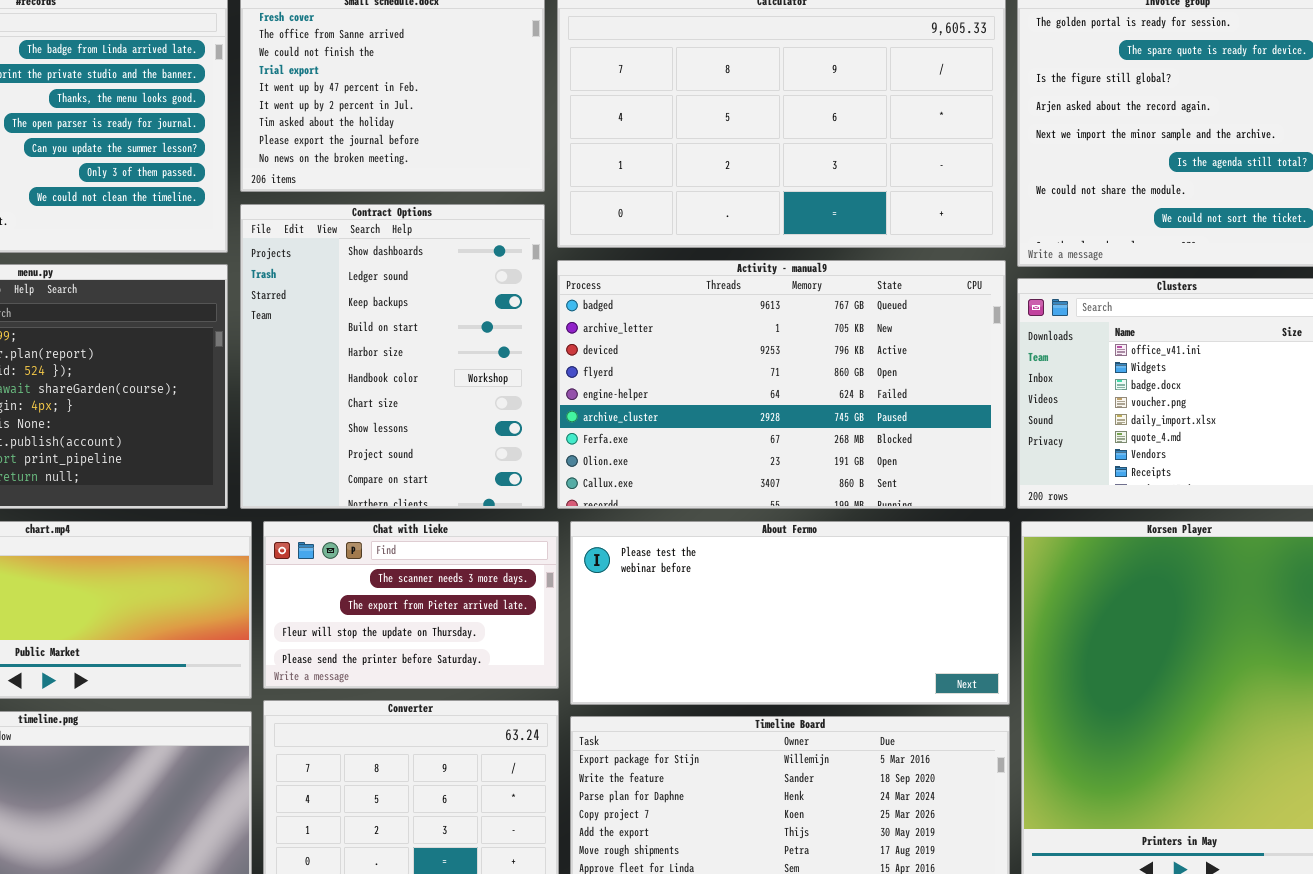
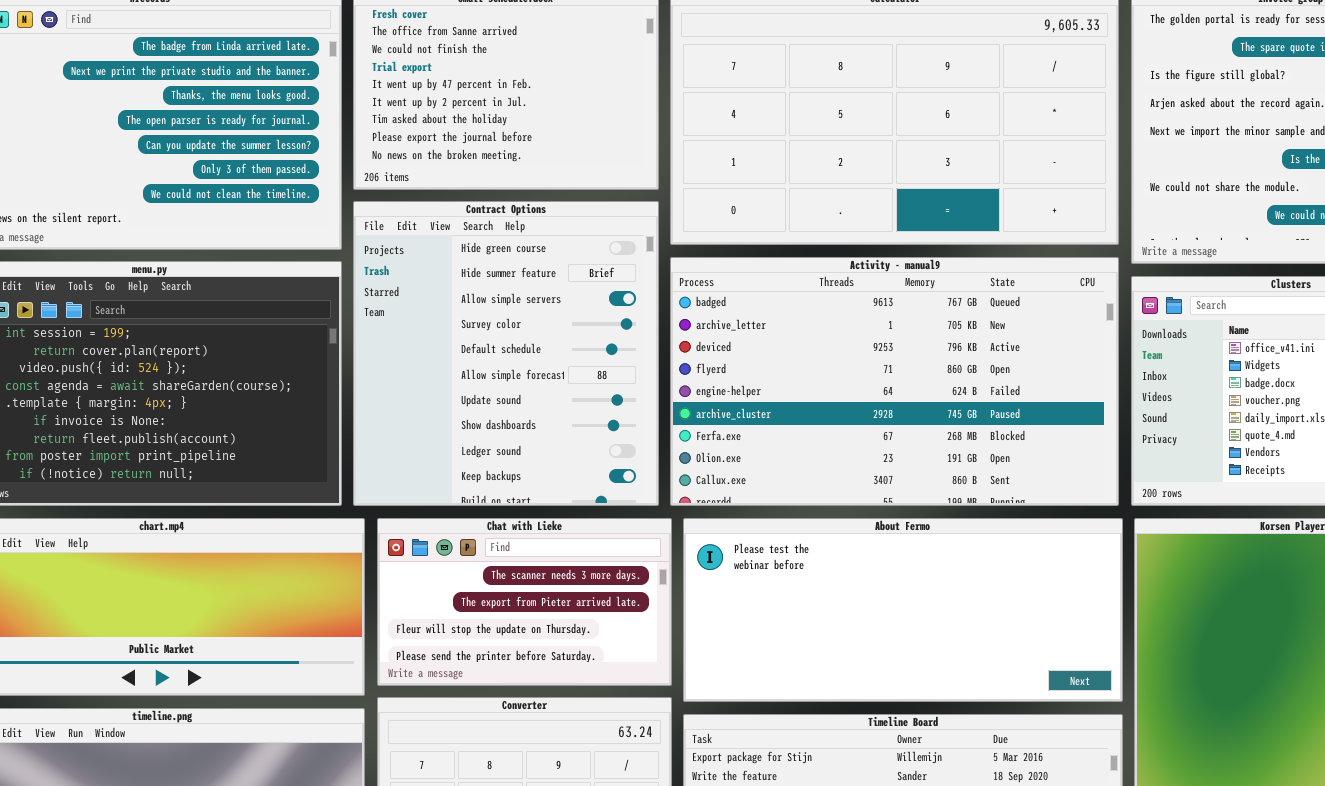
Contract Options: [240,204,545,509] -> [353,201,659,506], scrolled up 7 rows

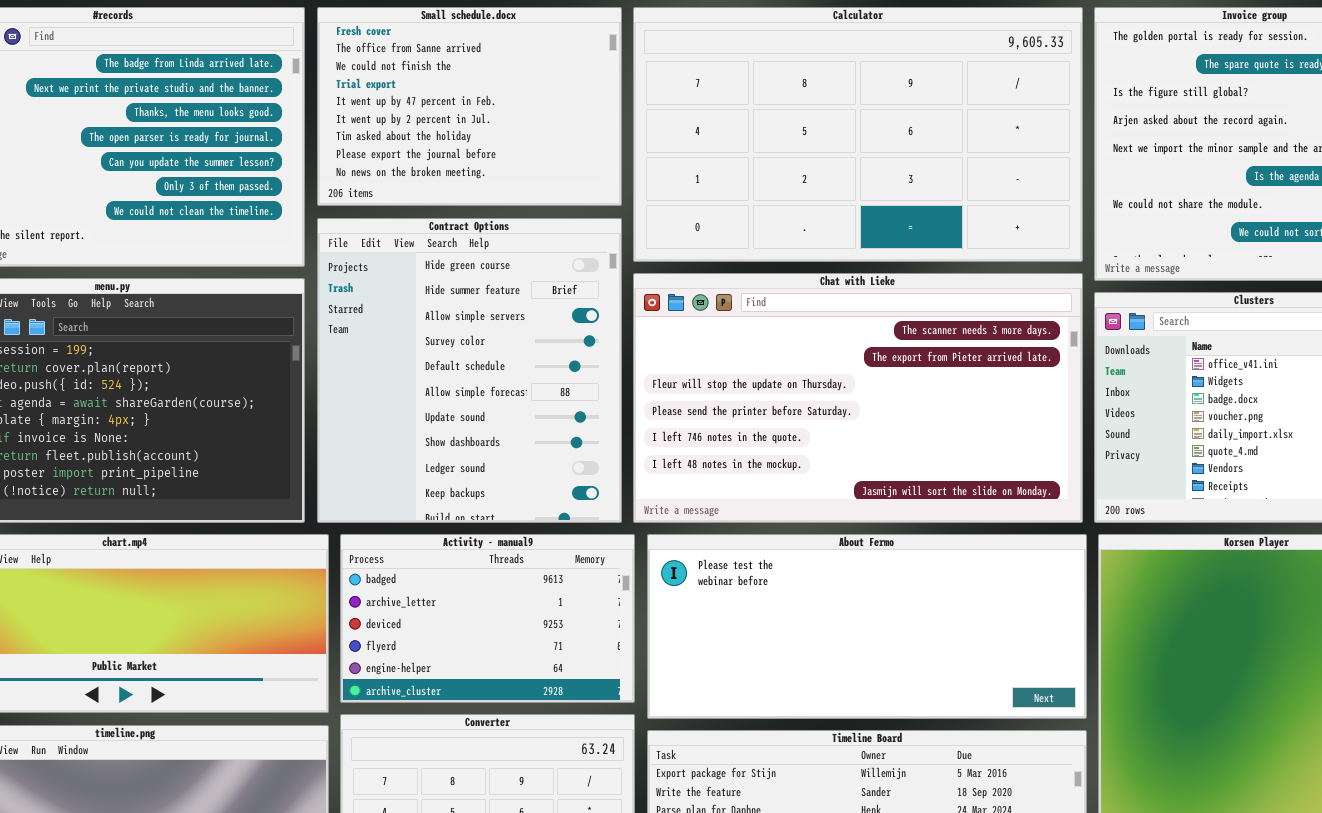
Activity - manual9: [670,257,1119,506] -> [340,534,635,703], moved, resized
Chat with Lieke: [377,518,672,686] -> [633,273,1083,523], moved, resized

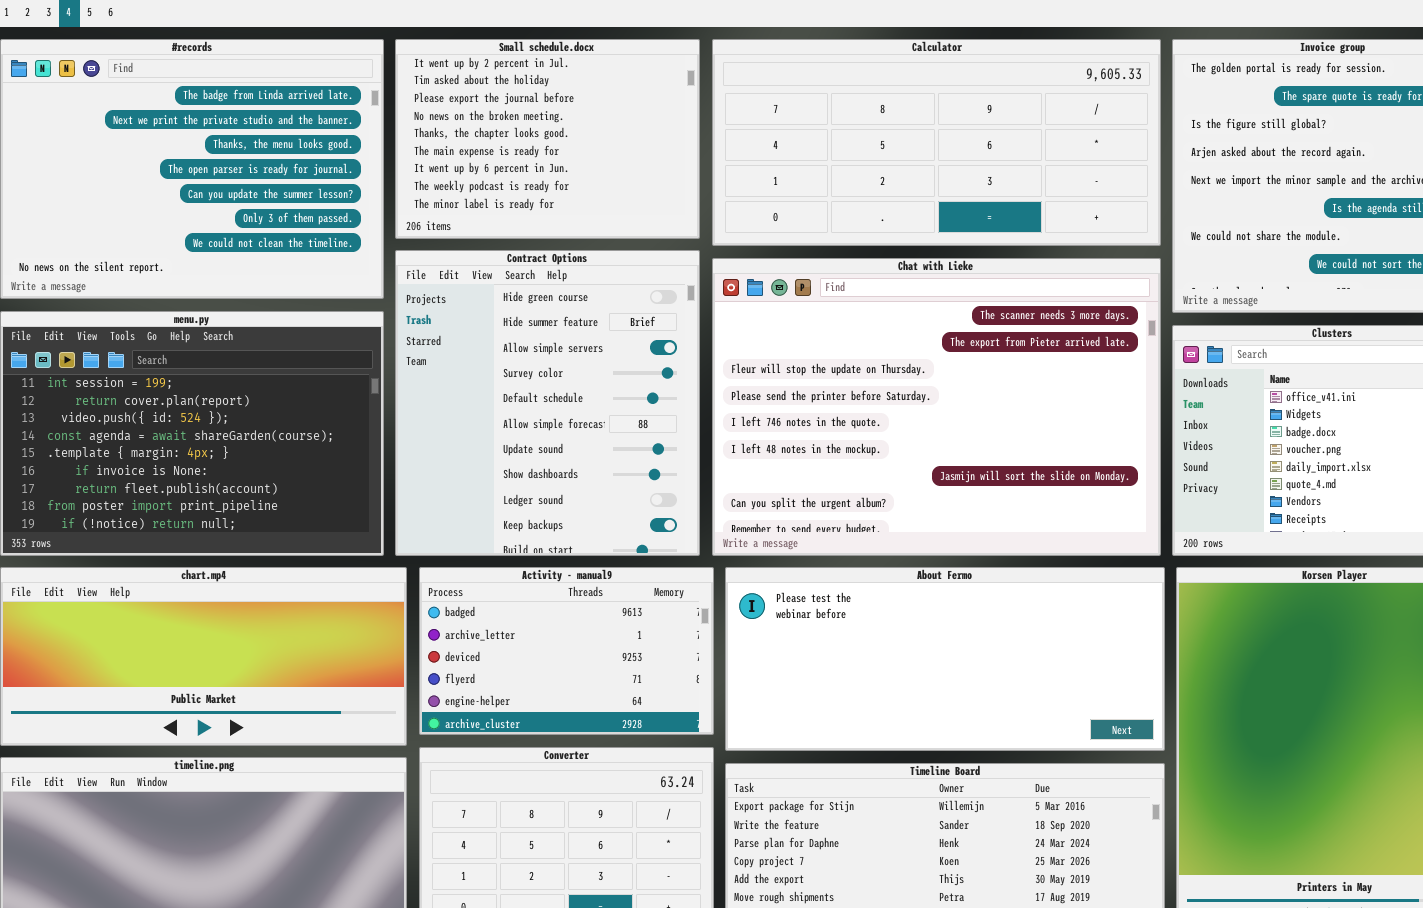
Small schedule.docx: [317,7,622,206] -> [395,39,700,239], scrolled down 5 rows
Calculator: [633,7,1083,262] -> [712,39,1161,246], resized
Chat with Lieke: [633,273,1083,523] -> [712,258,1161,556], resized

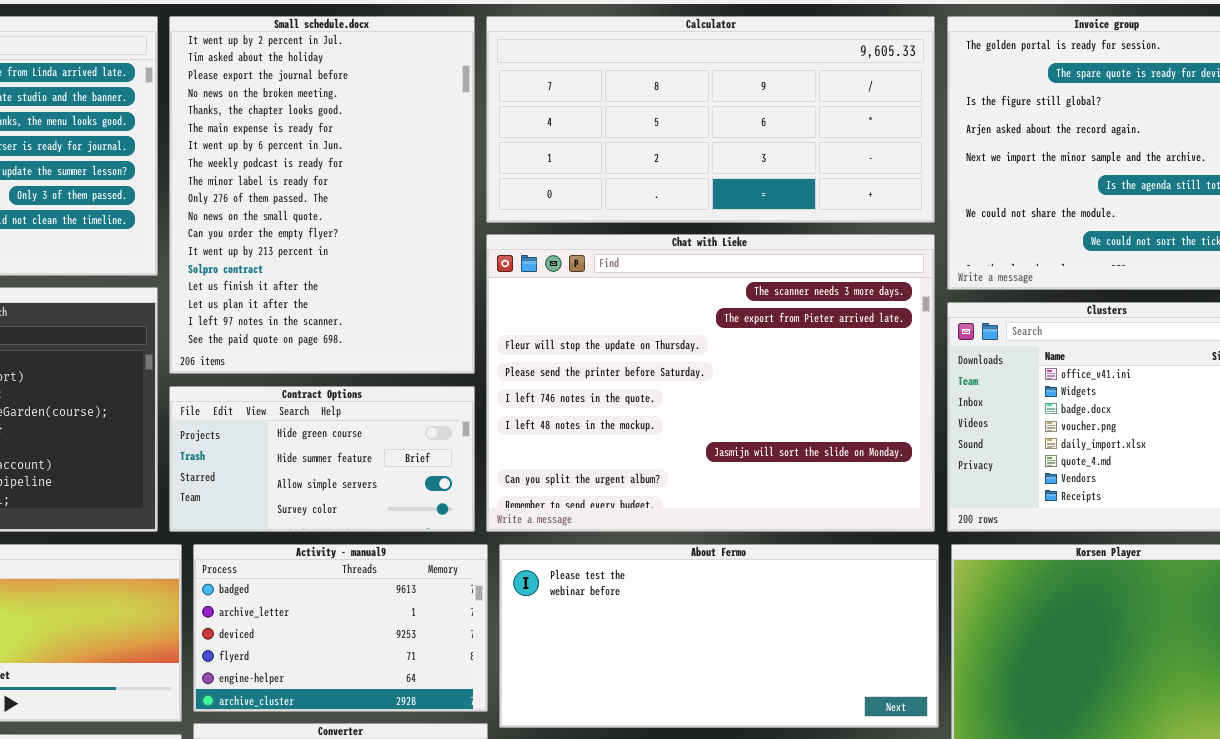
Small schedule.docx: [395,39,700,239] -> [169,16,475,374], resized
Contract Options: [395,250,700,556] -> [169,386,475,532], resized

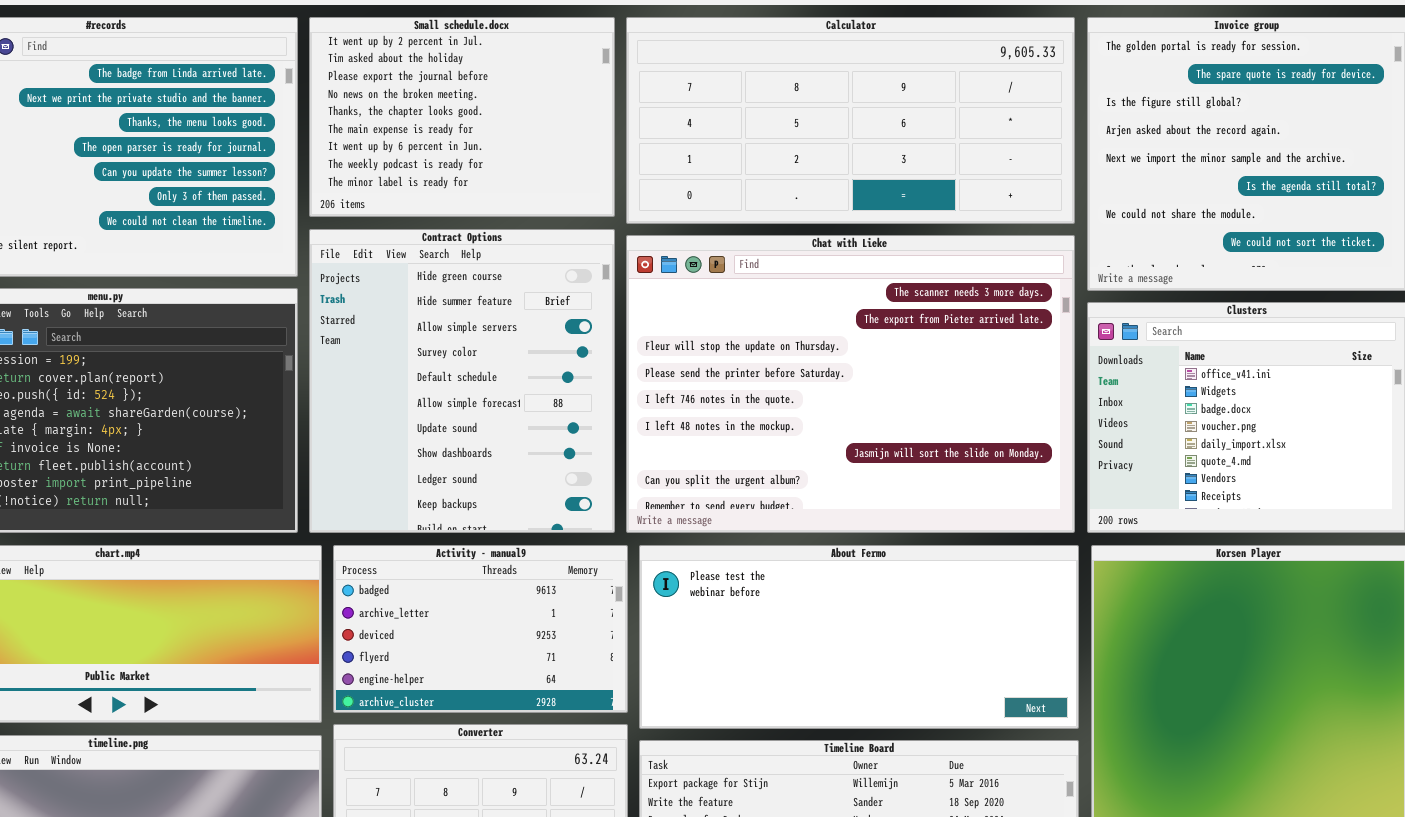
Small schedule.docx: [169,16,475,374] -> [309,17,615,217], resized
Contract Options: [169,386,475,532] -> [309,229,615,533], resized

